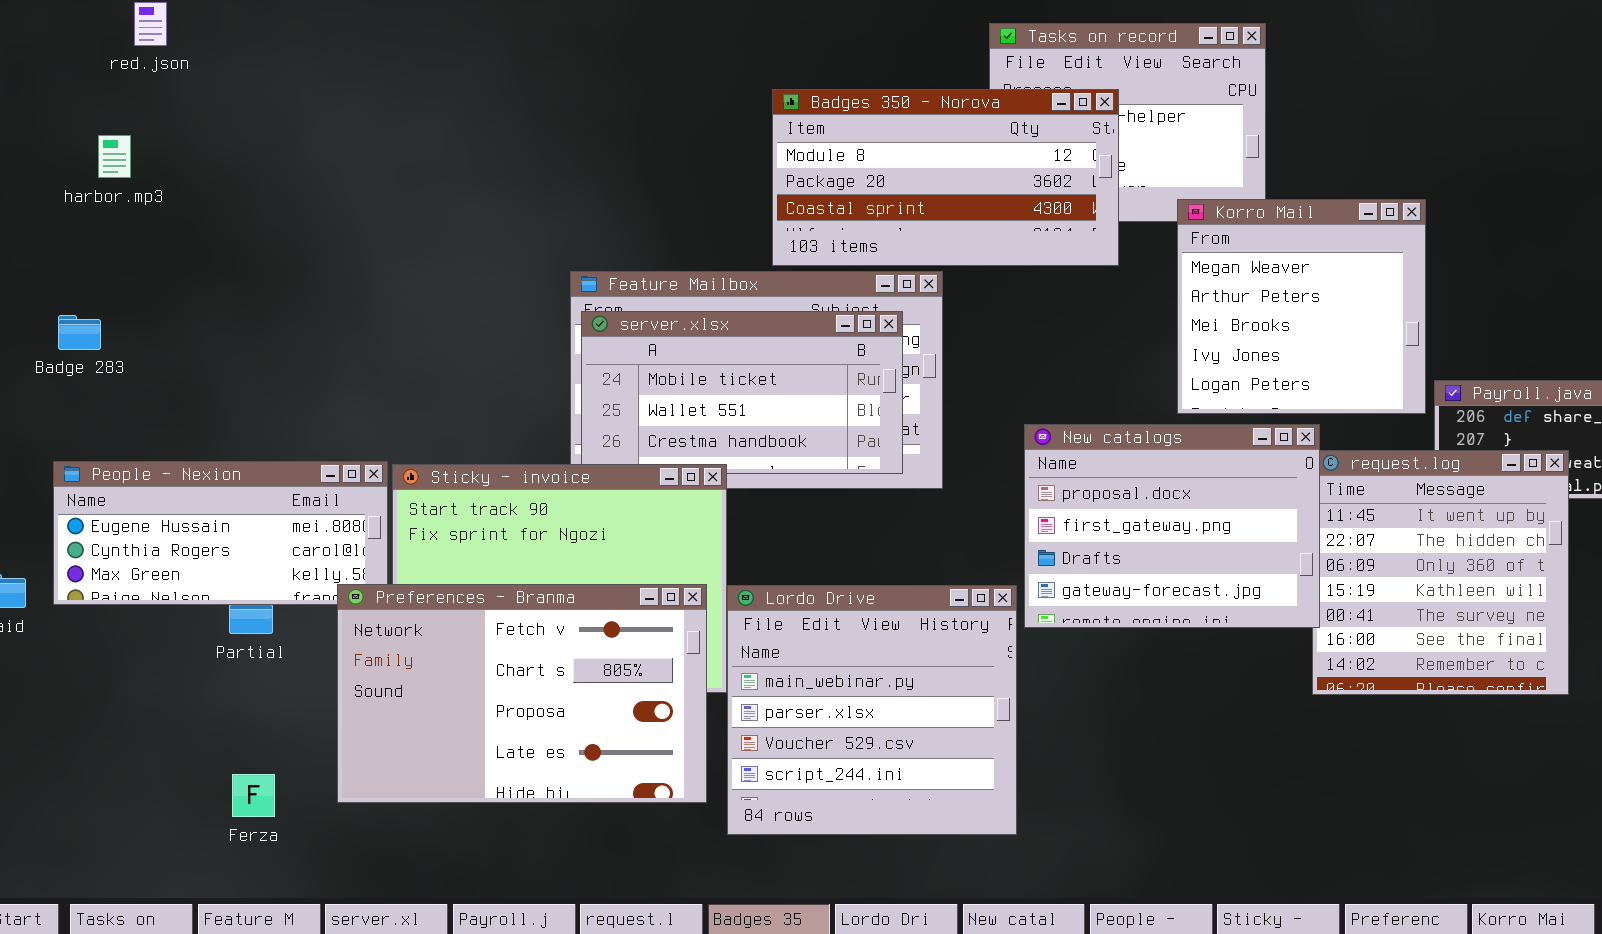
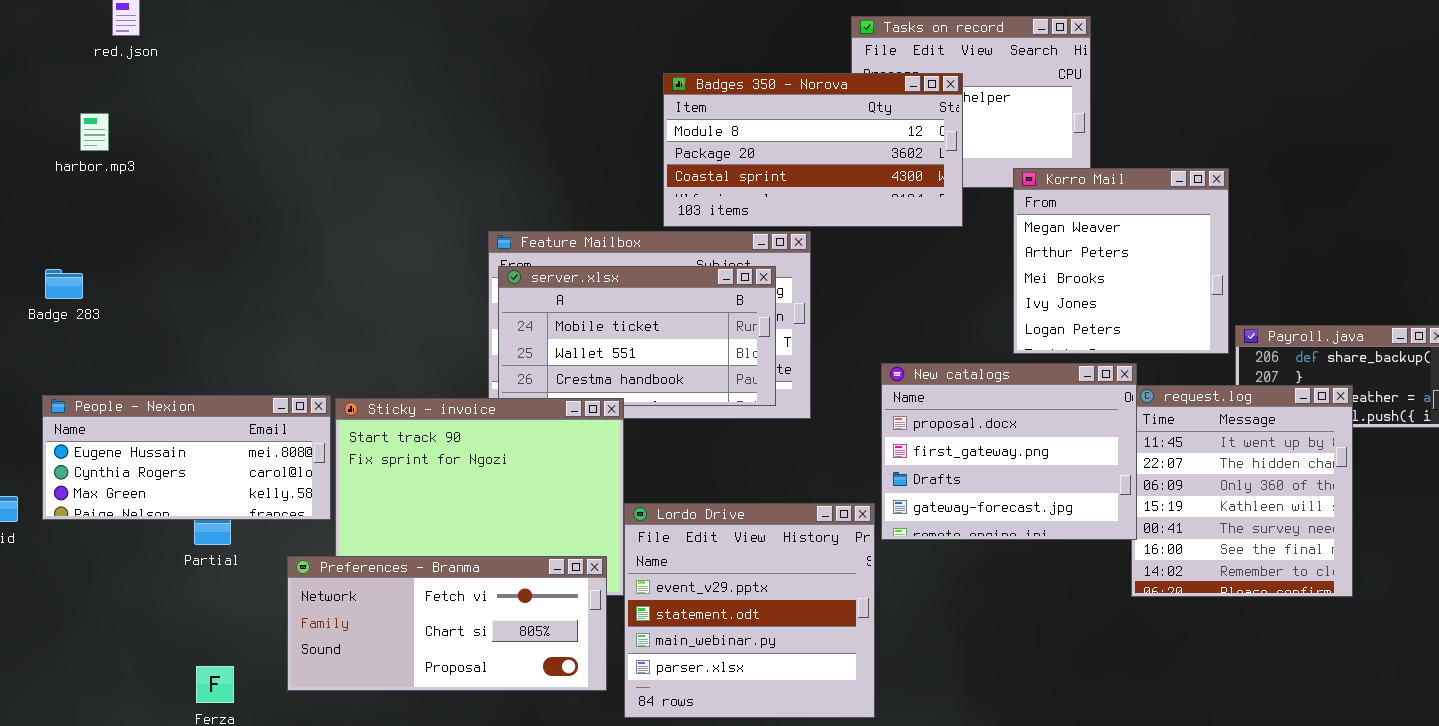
Preferences - Branma: [337,584,707,803] -> [287,556,607,691], resized
Lordo Drive: [727,585,1017,835] -> [624,503,875,718], scrolled up 2 rows

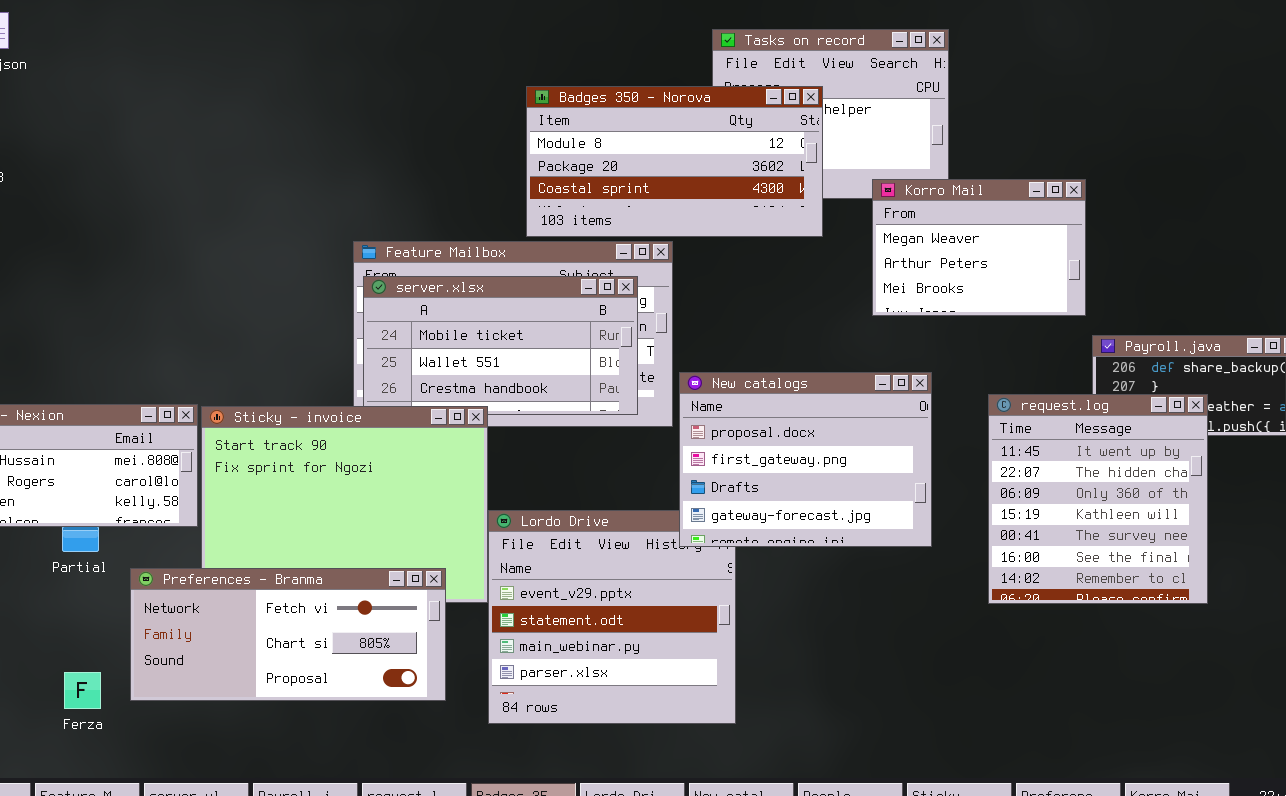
Korro Mail: [1013,168,1229,354] -> [872,179,1086,316], resized
New catalogs: [881,363,1137,540] -> [679,372,932,547], moved
Preferences - Branma: [287,556,607,691] -> [130,568,446,701], moved

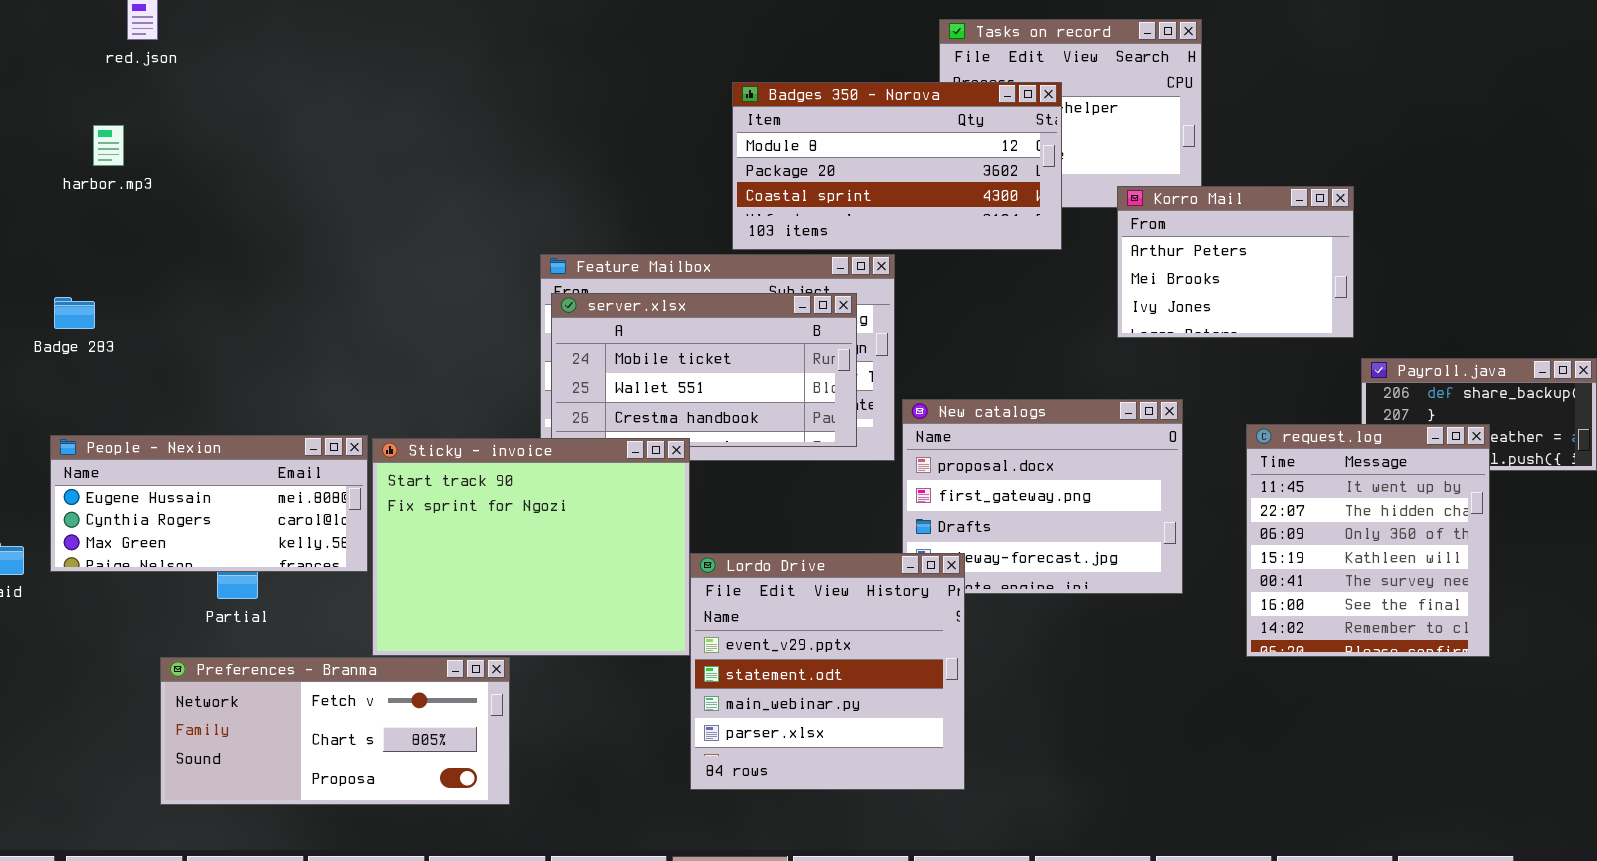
Korro Mail: [872,179,1086,316] -> [1117,186,1354,338], scrolled down 1 row
Lordo Drive: [488,510,736,724] -> [690,553,965,790], raised
Preferences - Branma: [130,568,446,701] -> [160,657,510,805], moved

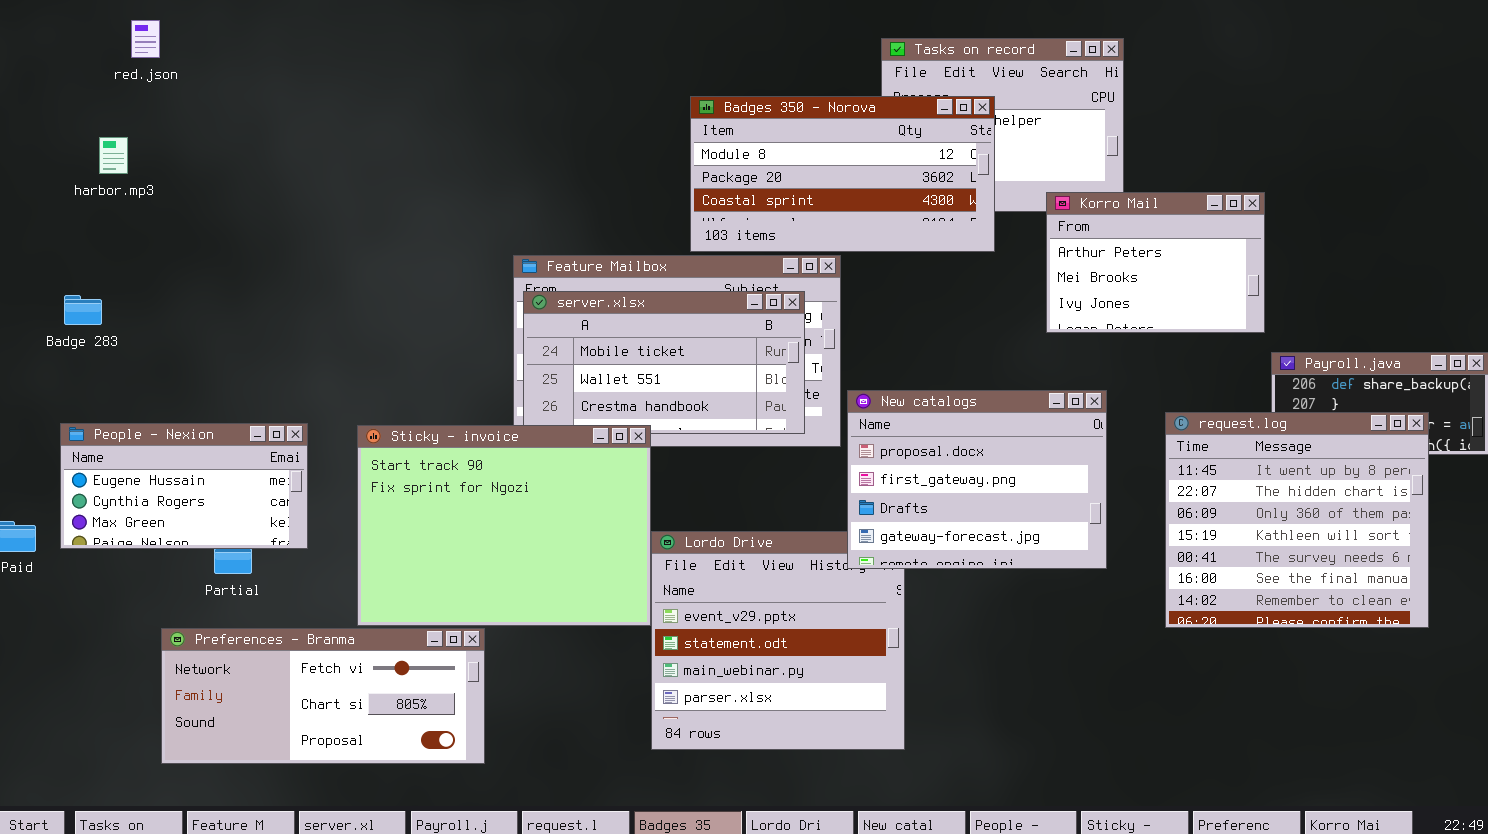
New catalogs: [902,399,1183,594] -> [847,390,1107,569], raised
request.log: [1246,424,1490,657] -> [1165,412,1429,628], resized
People - Nexion: [50,435,368,572] -> [60,423,308,549], resized

